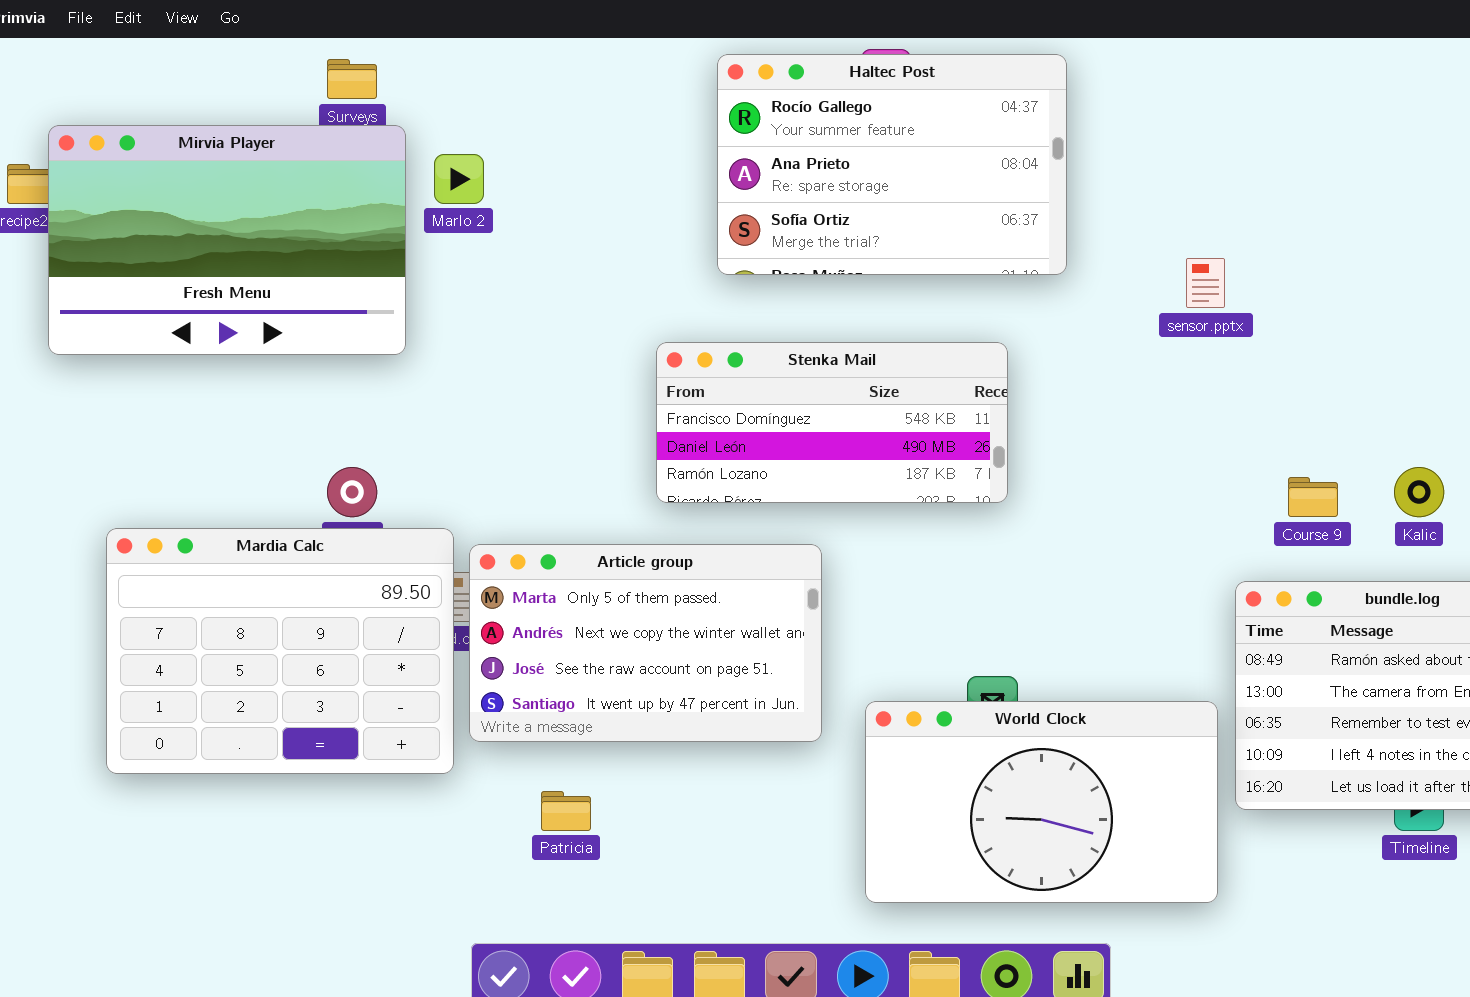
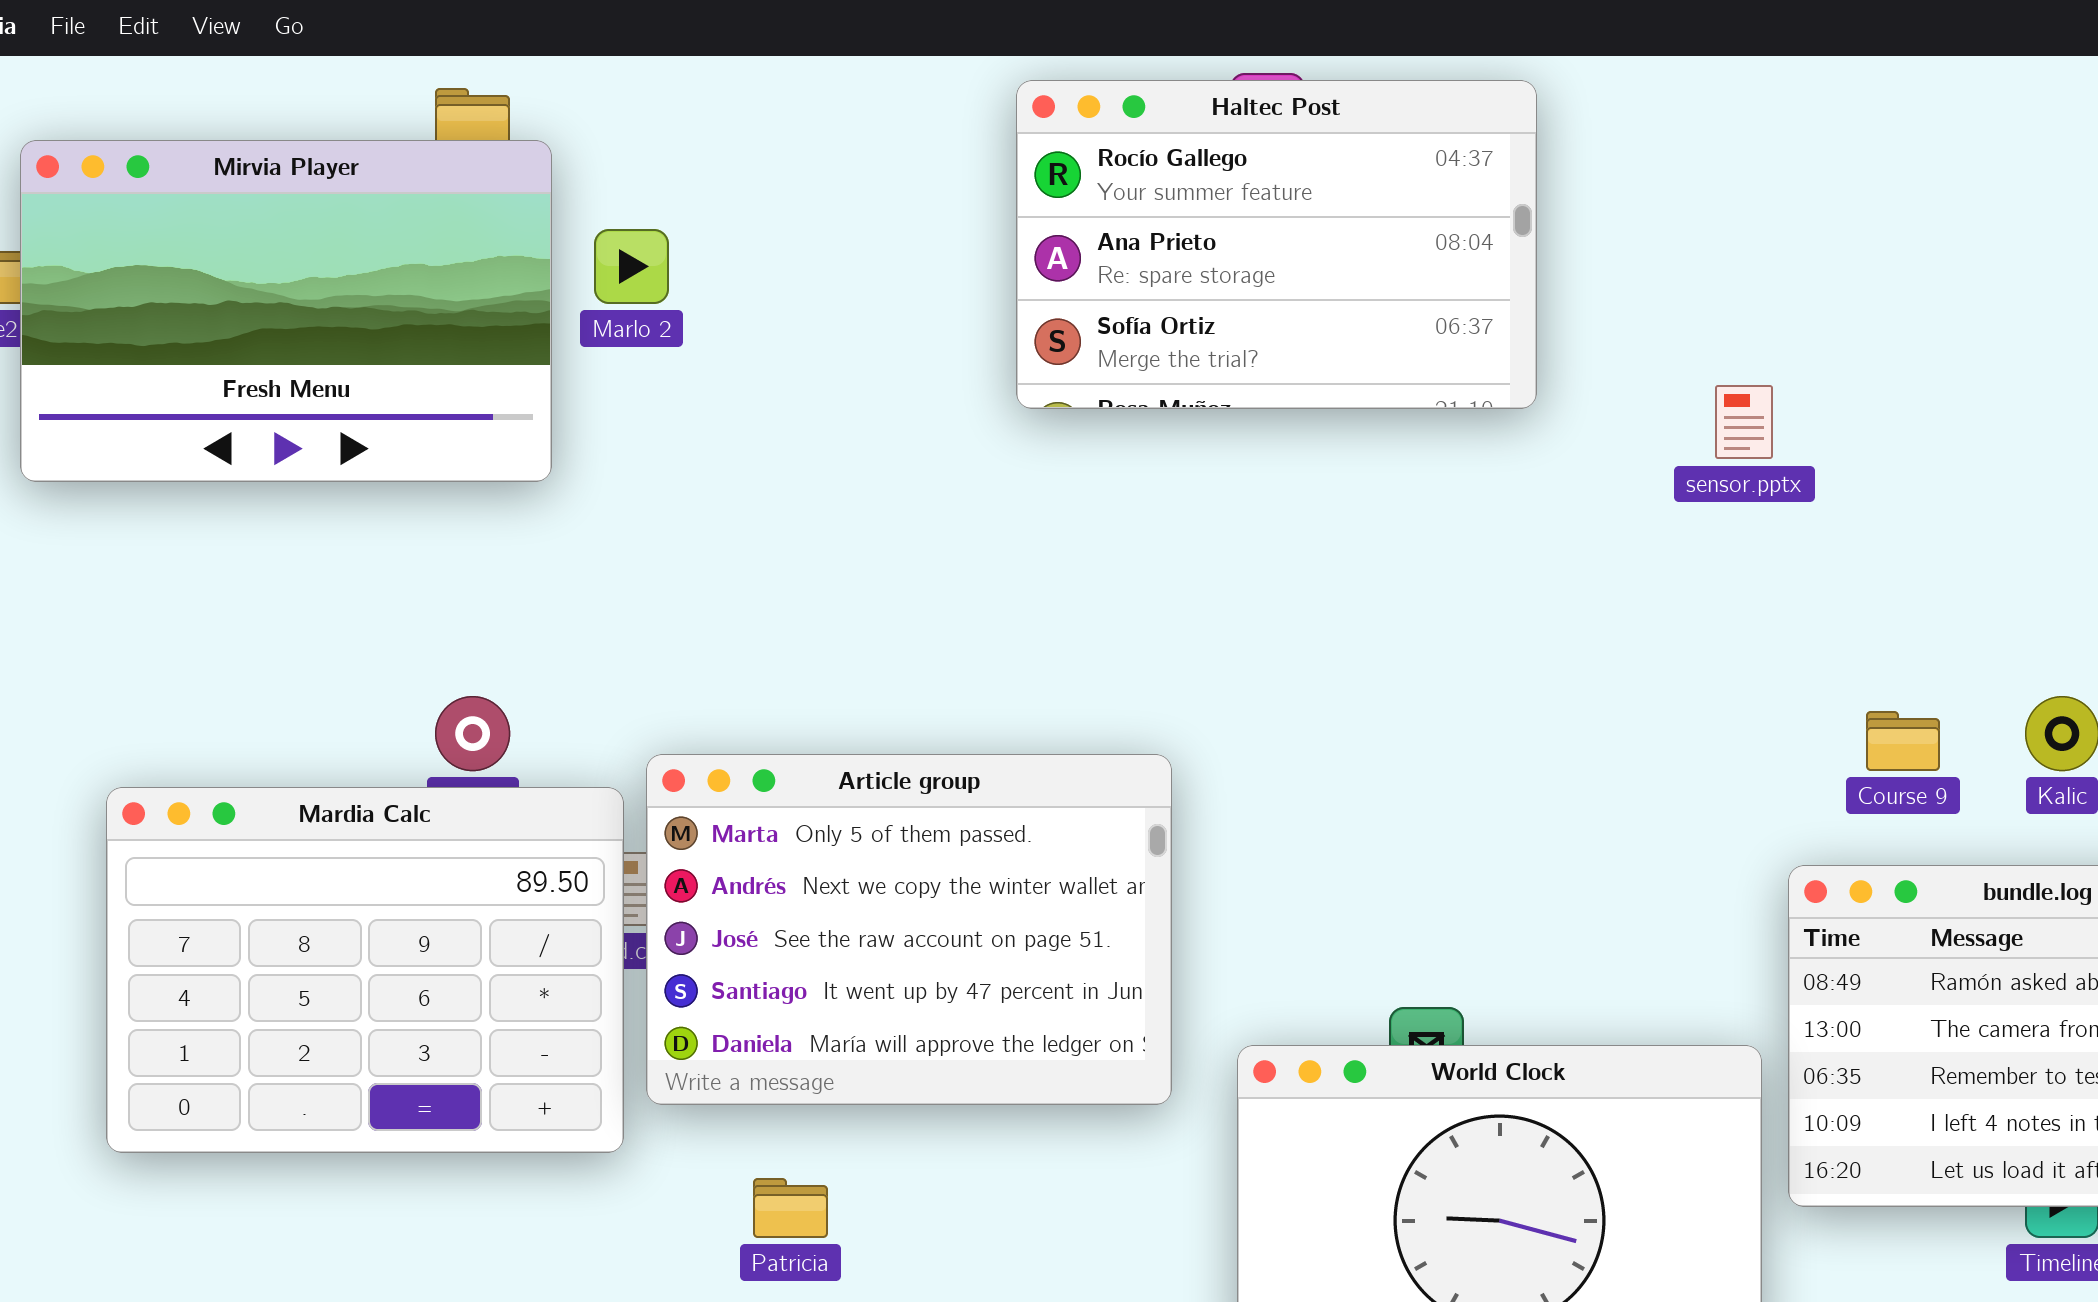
Mirvia Player: [48,125,406,355] -> [20,140,552,482], moved
Stenka Mail: [656,342,1008,503] -> none, closed
Article group: [469,544,822,742] -> [646,754,1172,1105], resized

